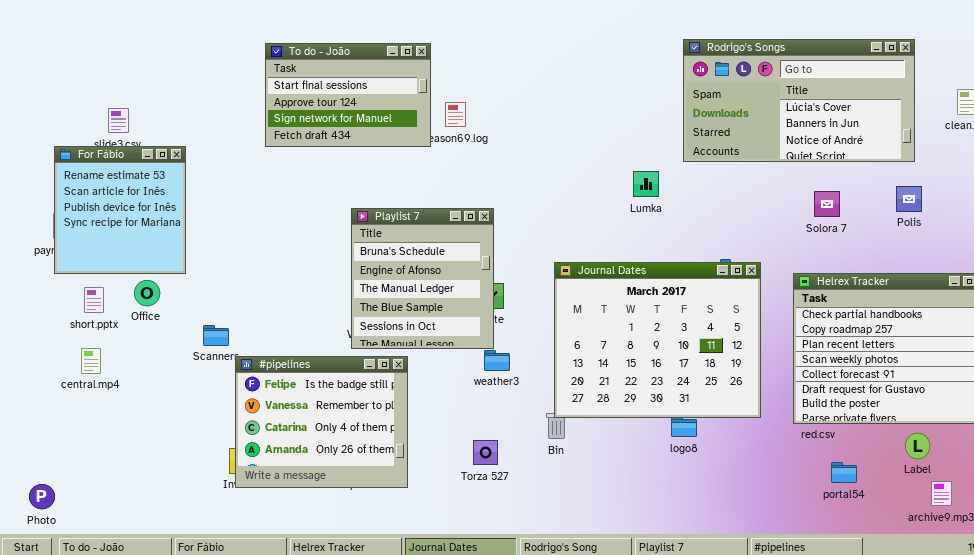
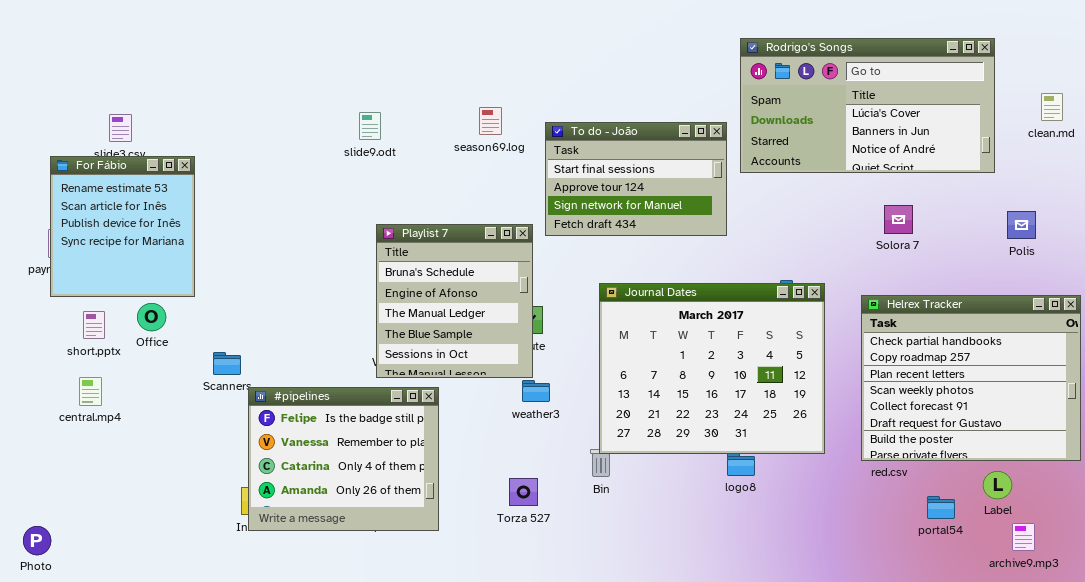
To do - João: [265,43,431,147] -> [545,122,727,236], moved
Polis: [896,186,922,212] -> [1007,211,1036,239], moved
portal54: [831,462,857,483] -> [927,496,955,519], moved

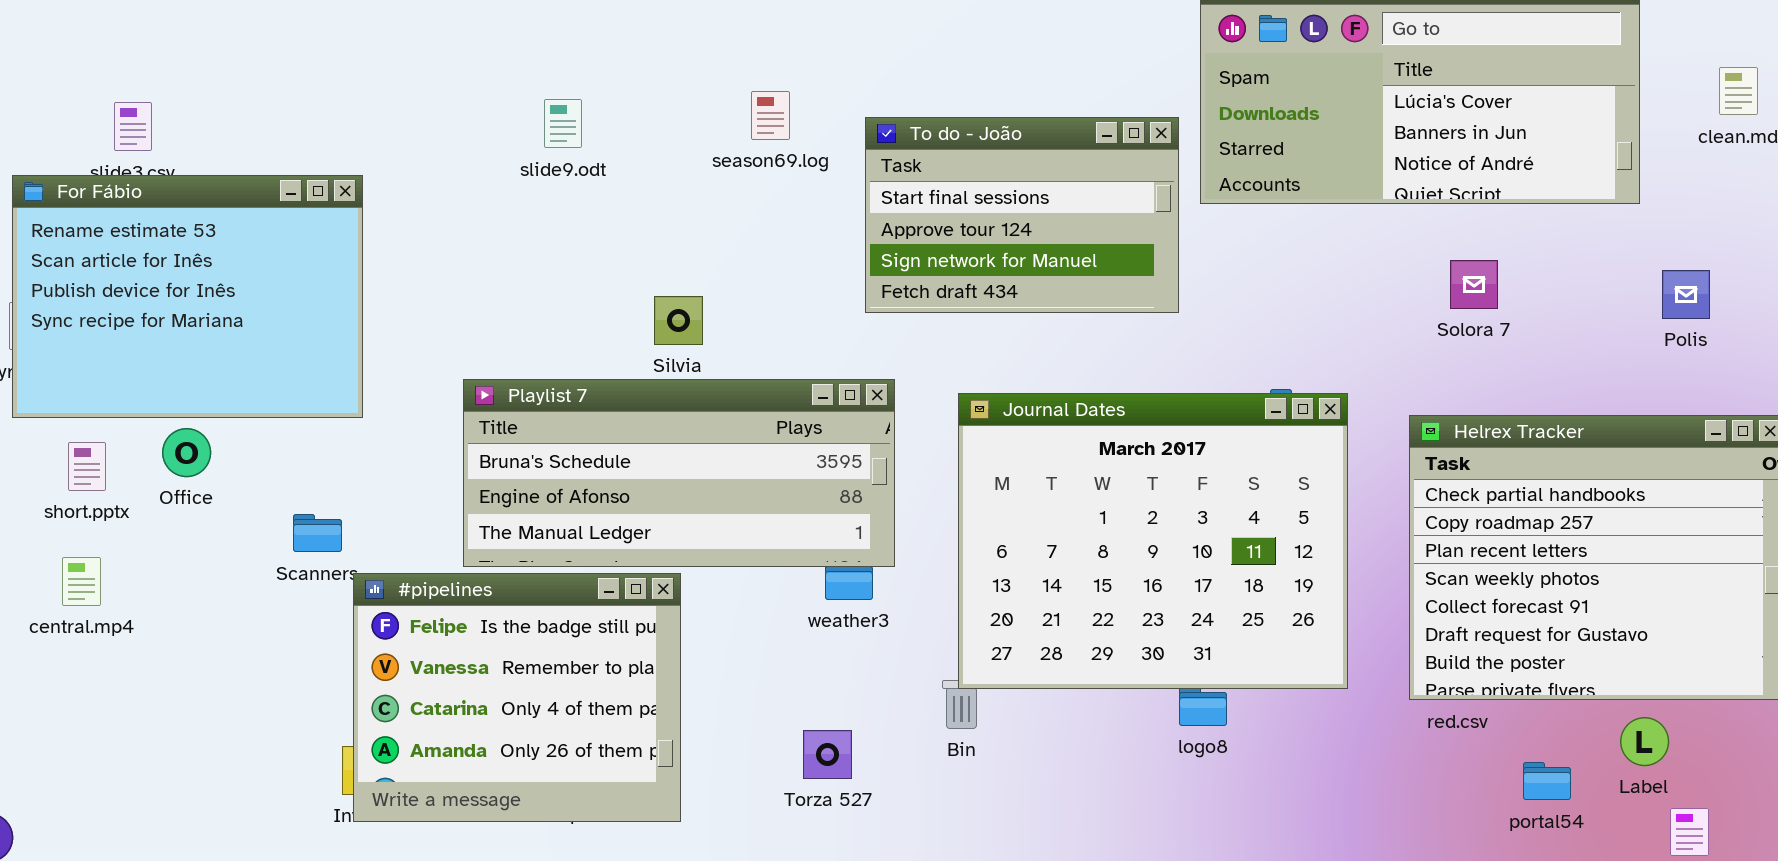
For Fábio: [50,156,195,297] -> [12,175,363,418], resized
Playlist 7: [376,224,533,378] -> [463,379,895,567], moved, resized

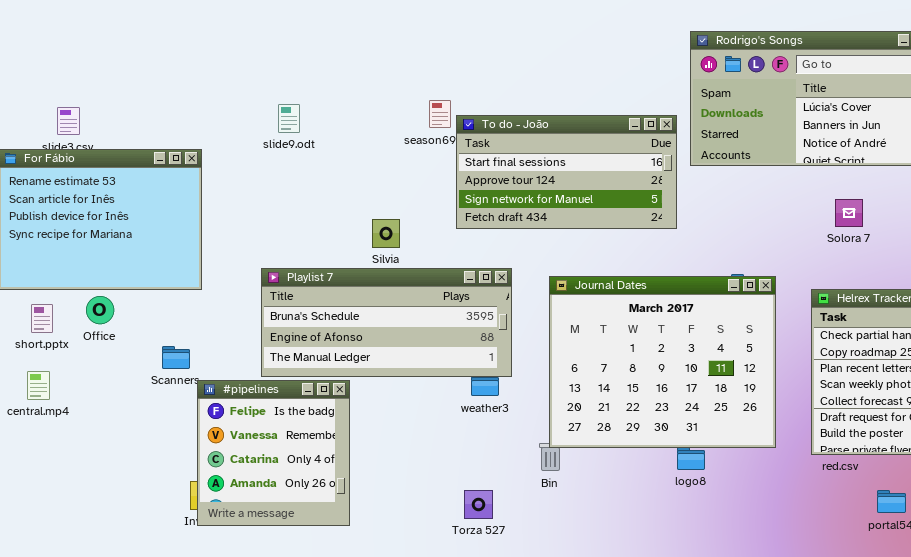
slide9.odt: [544,99,582,148] -> [278,104,300,133], moved
To do - João: [865,117,1179,313] -> [456,115,677,229], resized
#pipelines: [353,573,681,822] -> [197,380,350,526], resized
Torza 527: [803,730,852,779] -> [464,490,493,519], moved

